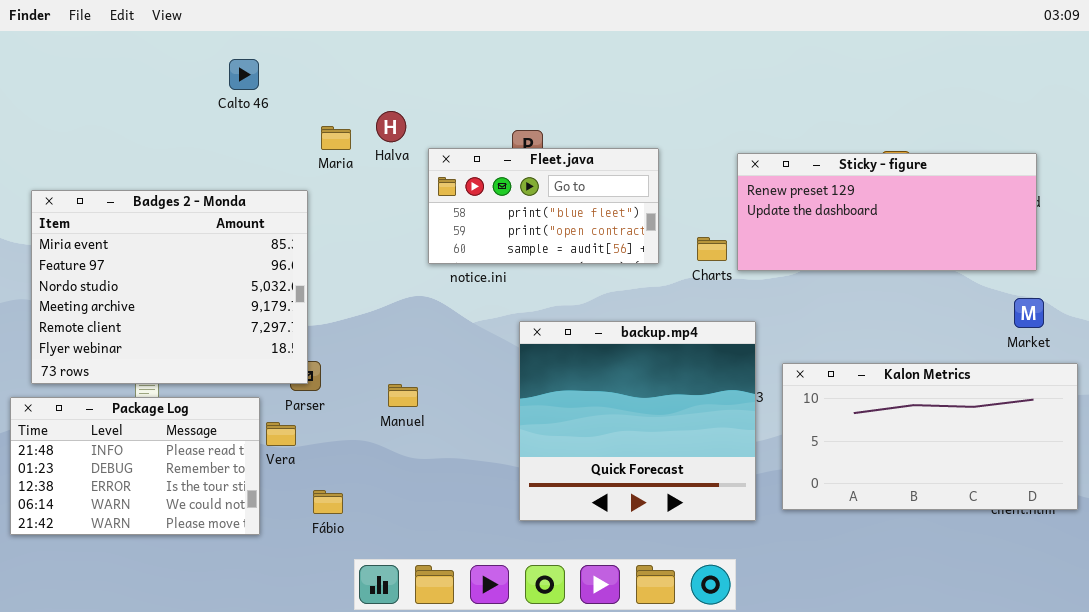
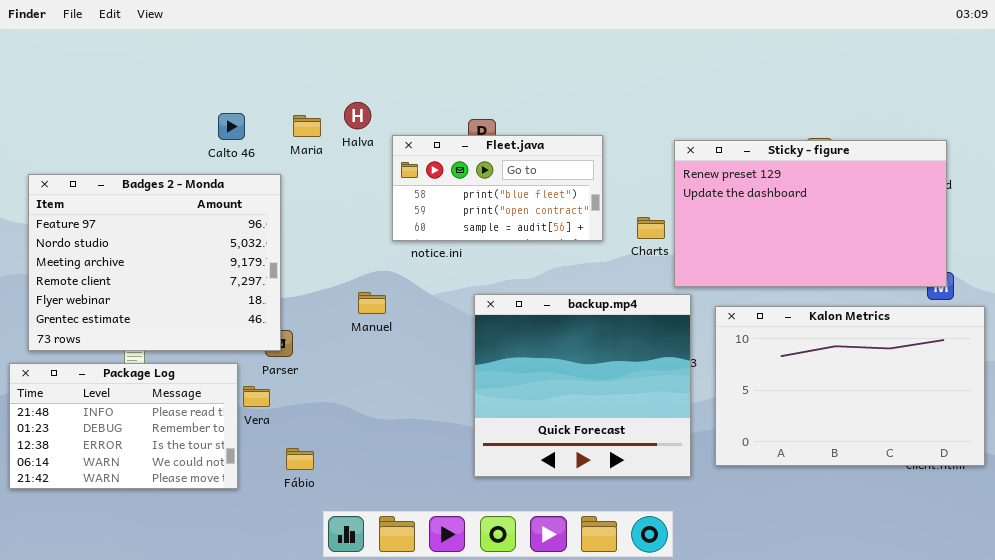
Calto 46: [229,59,259,90] -> [218,113,245,140], moved
Sticky - figure: [737,153,1037,271] -> [674,140,947,287], resized
Badges 2 - Monda: [31,190,308,384] -> [28,174,281,351], scrolled down 1 row
Kalon Metrics: [782,363,1078,510] -> [715,306,985,466], resized
Manuel: [388,384,418,407] -> [358,292,386,314], moved

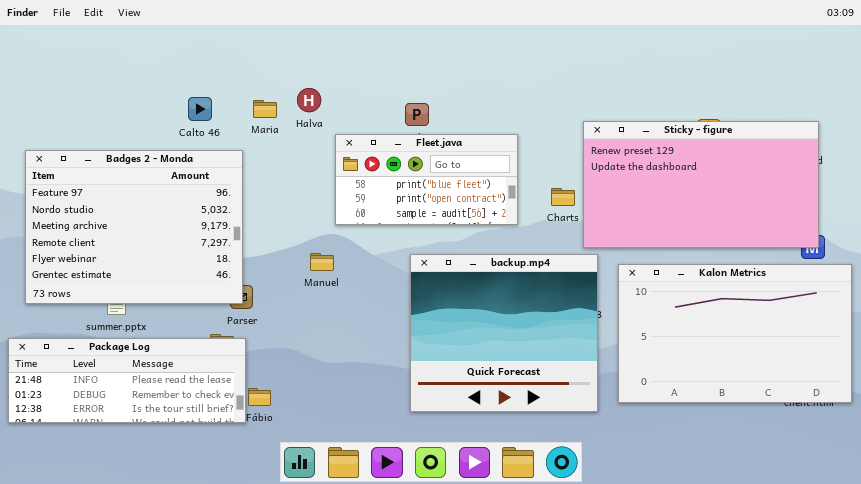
Fleet.java: [392,135,603,241] -> [335,134,518,225], moved
Package Log: [9,363,238,489] -> [8,338,246,423], resized

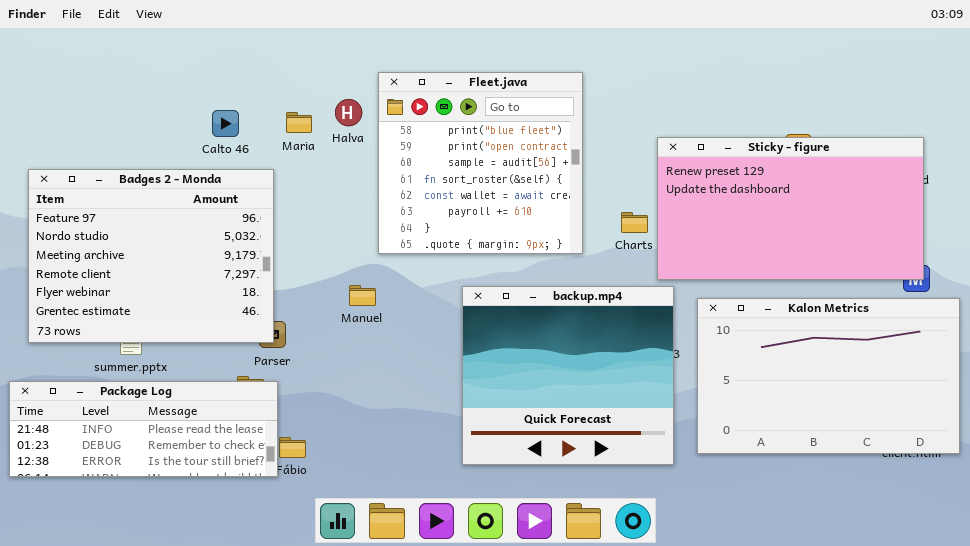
Fleet.java: [335,134,518,225] -> [378,72,583,254], resized

